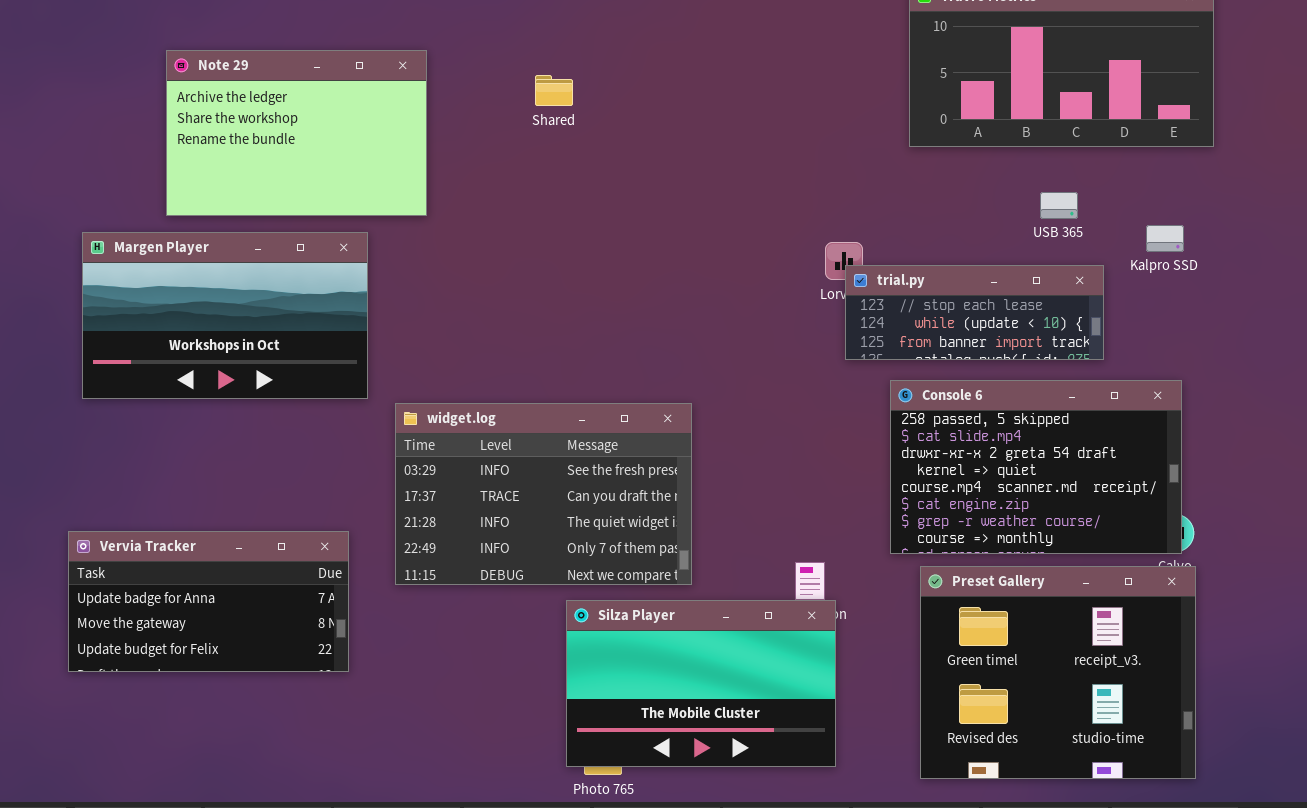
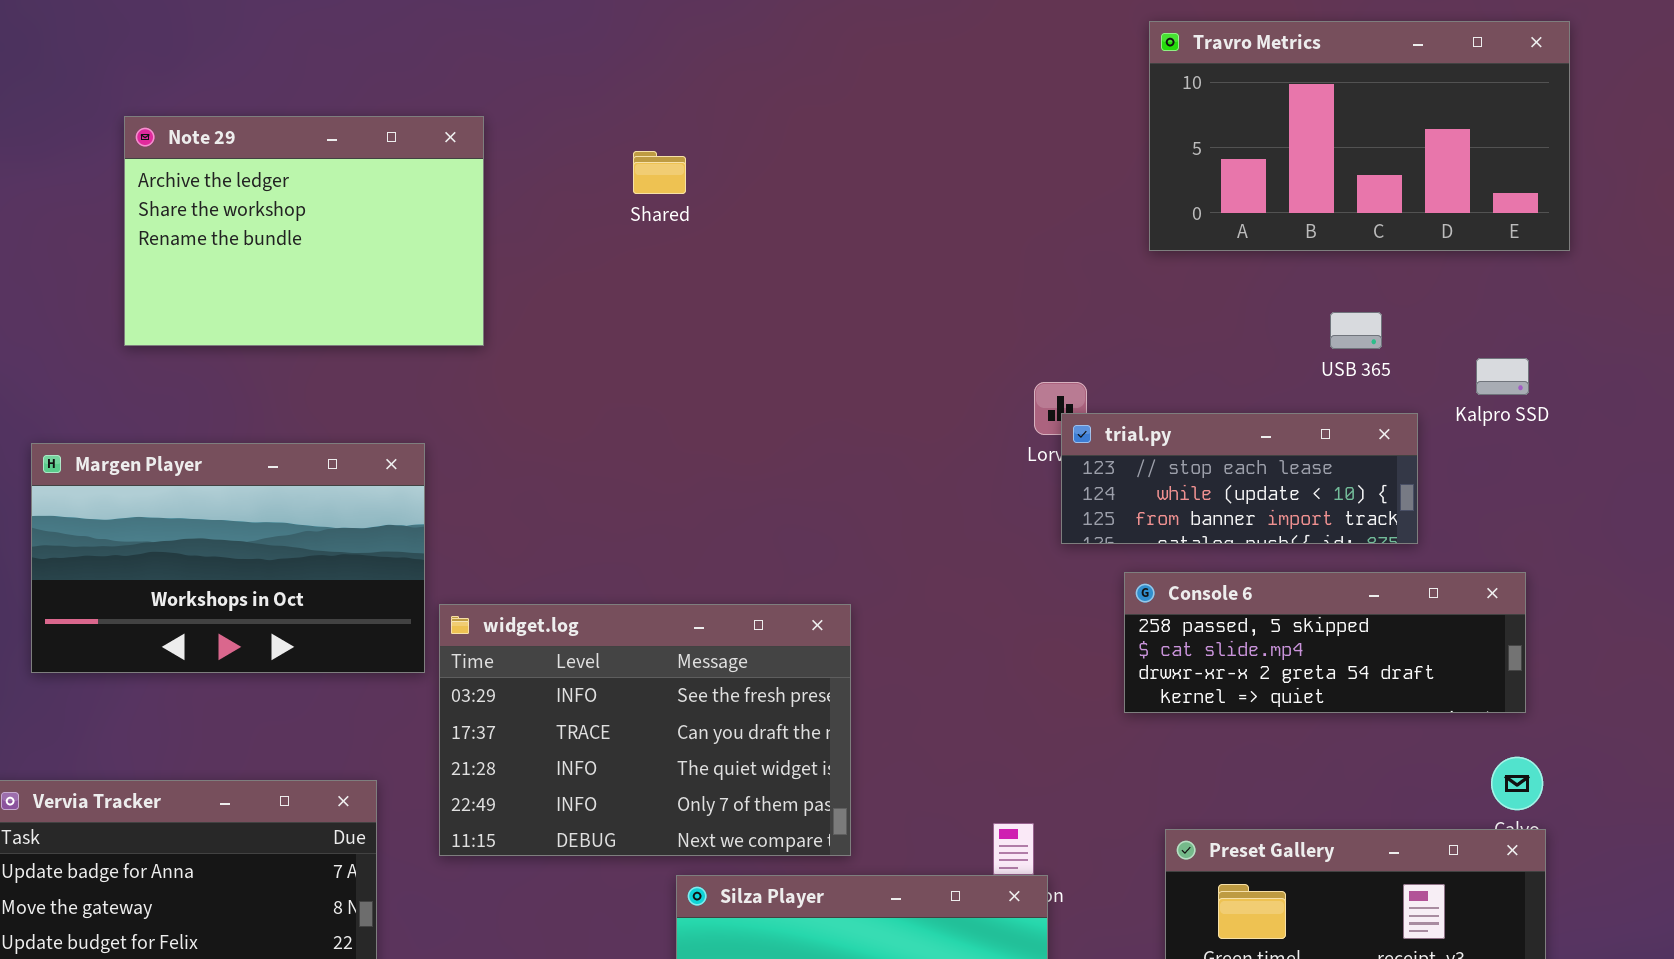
Margen Player: [82,232,368,399] -> [31,443,425,673], moved
Console 6: [890,380,1182,554] -> [1124,572,1526,713], resized

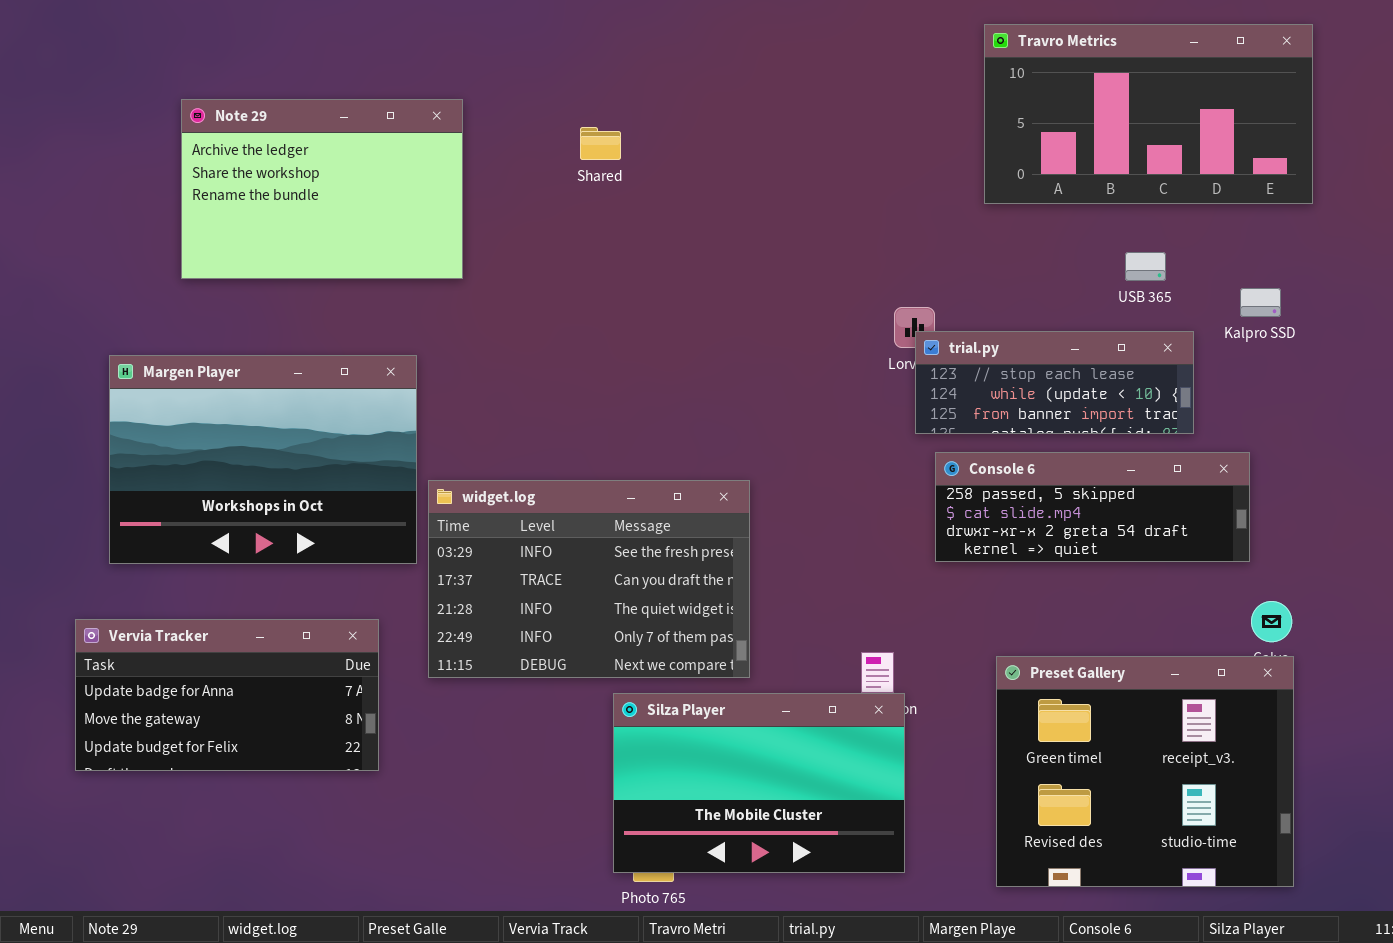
Margen Player: [31,443,425,673] -> [109,355,417,564], resized
Console 6: [1124,572,1526,713] -> [935,452,1250,562], moved

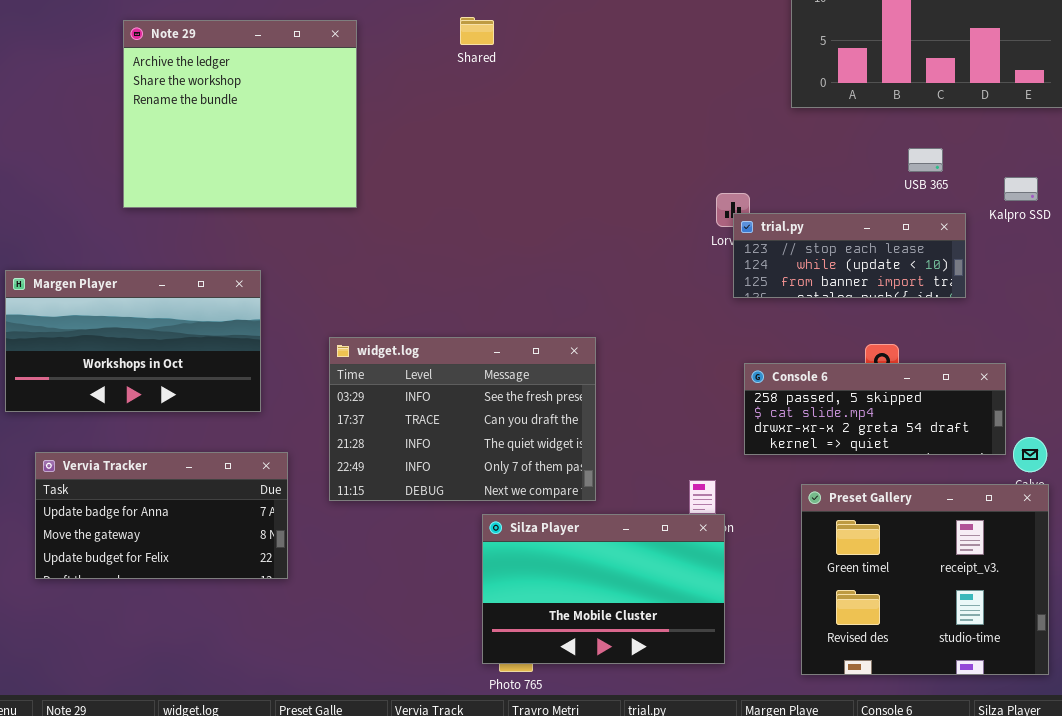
Note 29: [181,99,463,279] -> [123,20,357,208], resized
Shared: [580,127,621,160] -> [460,17,494,45], moved
Margen Player: [109,355,417,564] -> [5,270,261,412], moved, resized
Console 6: [935,452,1250,562] -> [744,363,1006,455], moved

